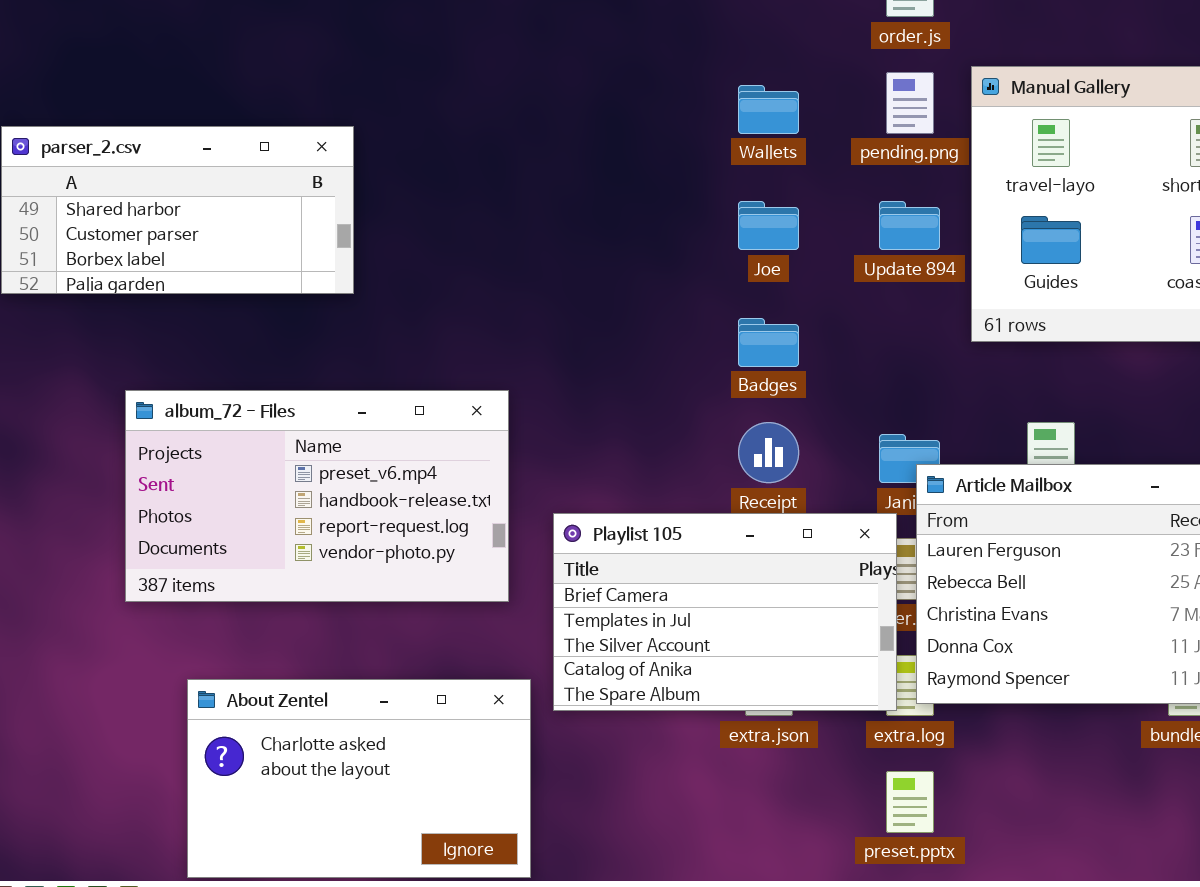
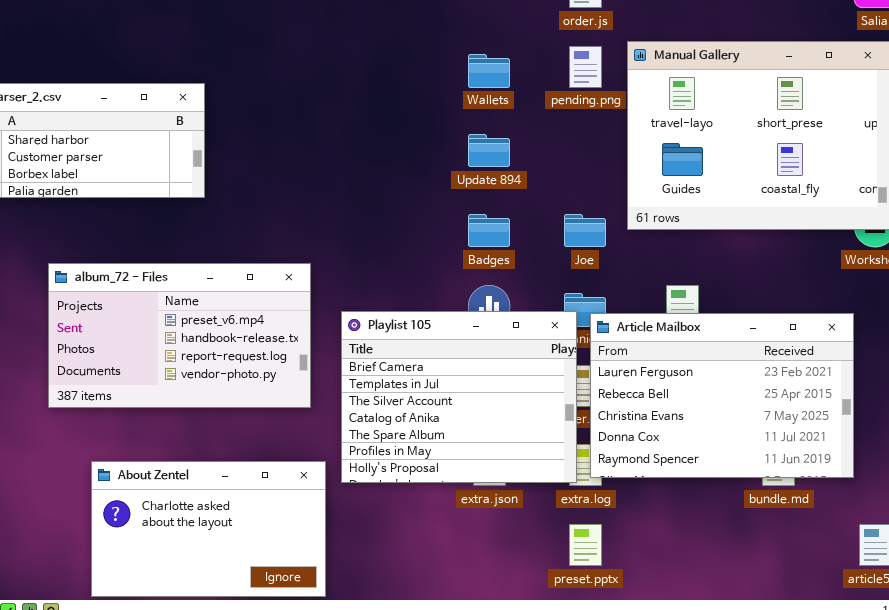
Joe: [738,201,799,250] -> [564,214,606,247], moved
Update 894: [879,201,940,250] -> [468,134,510,167], moved
Playlist 105: [553,513,897,711] -> [341,311,577,483], resized

